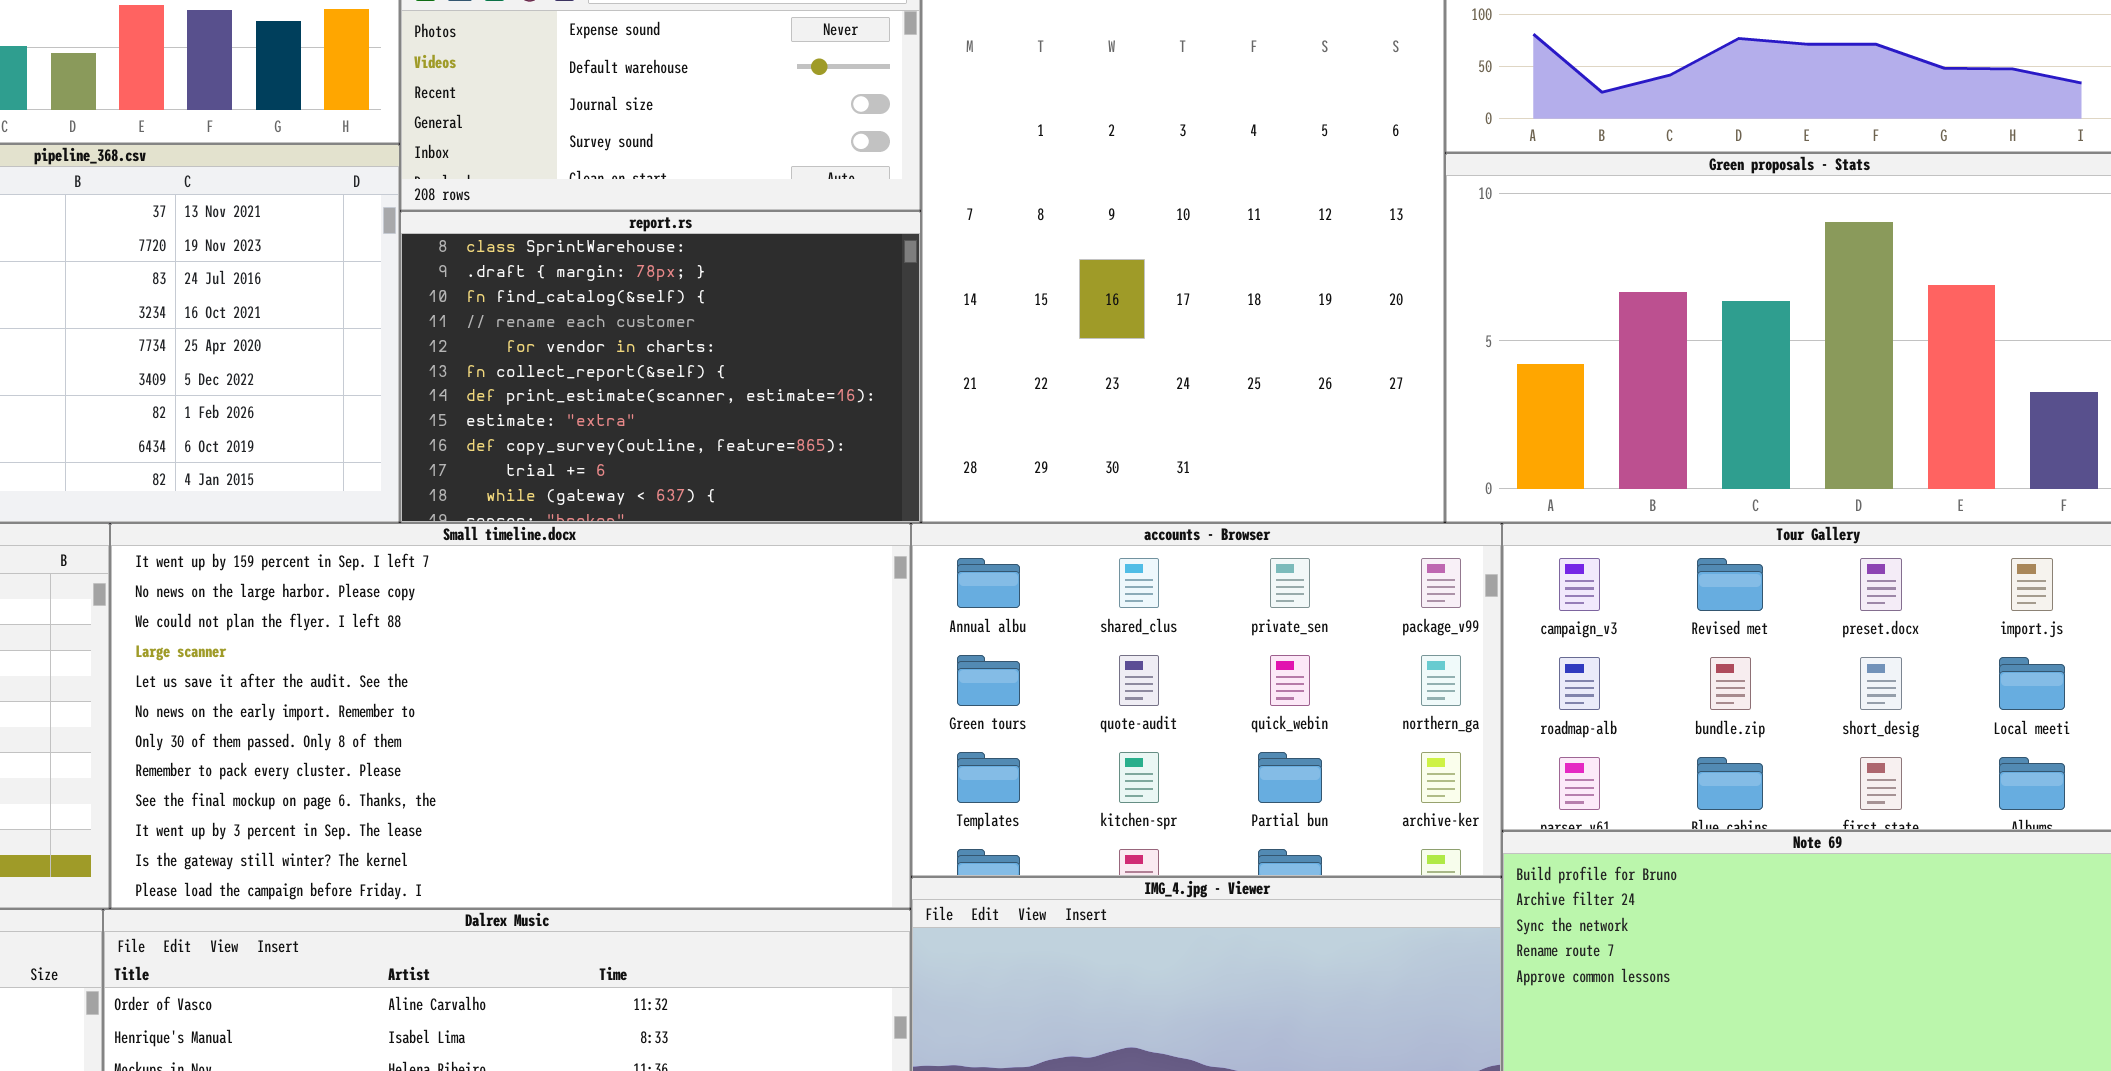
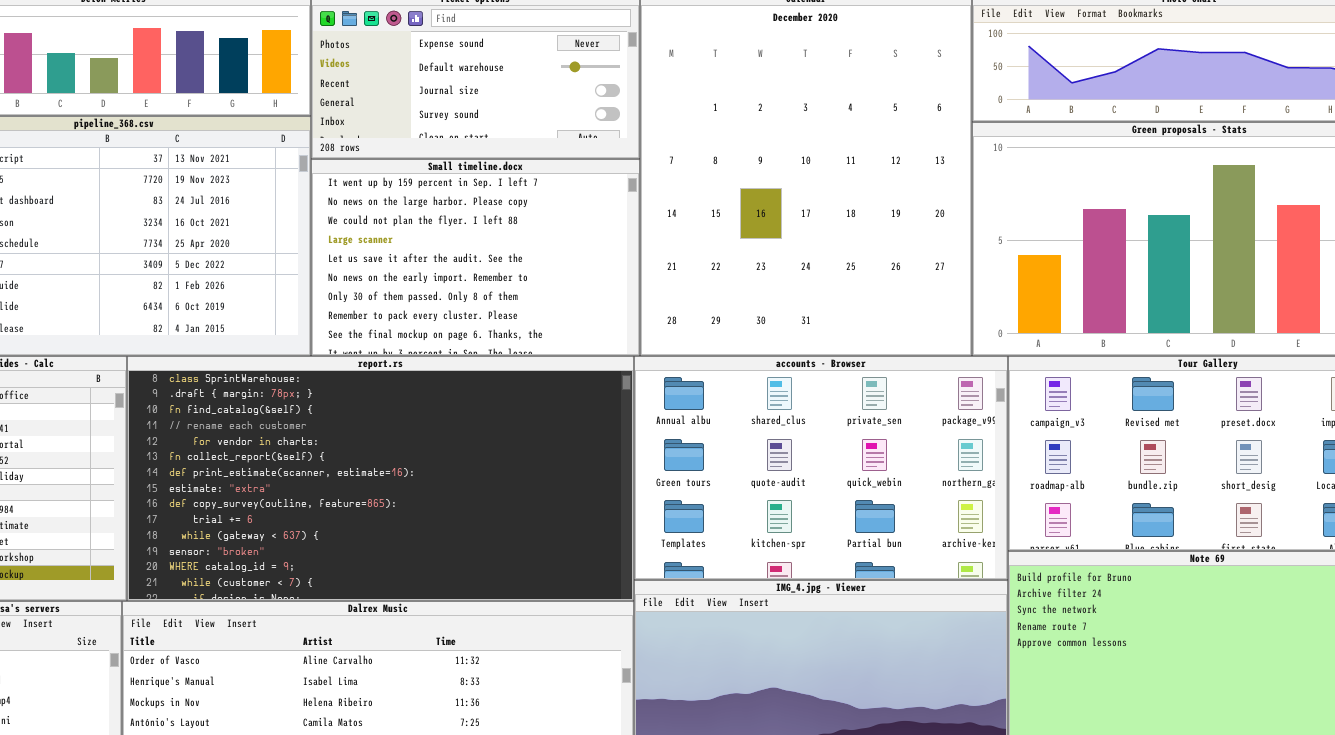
report.rs: [400,211,921,523] -> [127,356,634,601], moved, resized
Small timeline.docx: [110,523,911,909] -> [311,159,640,356], moved, resized

